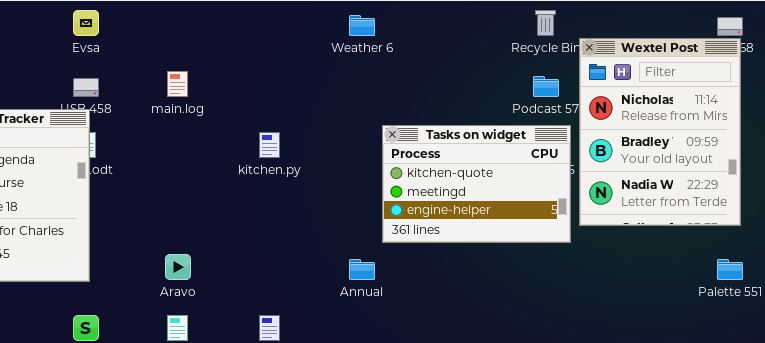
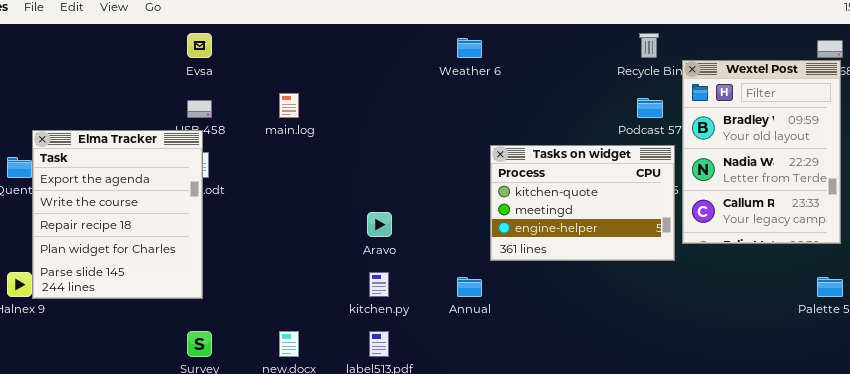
Wextel Post: [579,38,741,226] -> [682,60,841,244], scrolled down 1 row
kitchen.py: [259,132,280,158] -> [369,272,389,297], moved
Aravo: [165,254,191,280] -> [367,212,392,237], moved

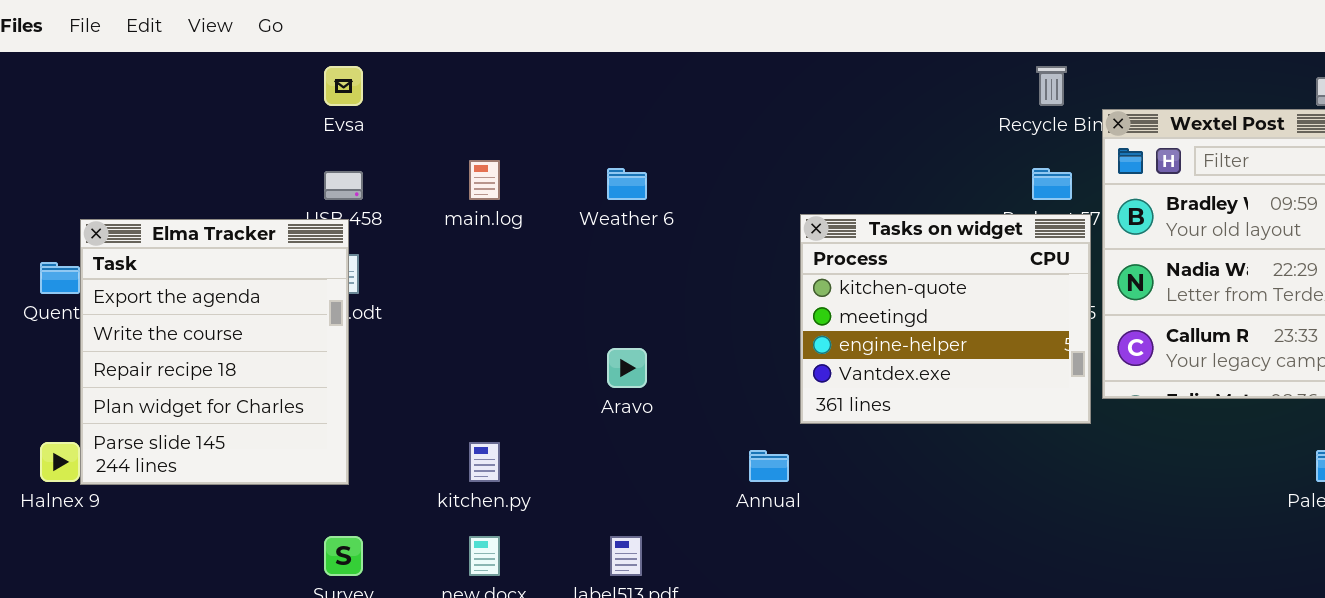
Weather 6: [457,38,482,58] -> [607,168,647,200], moved
Tasks on widget: [490,145,675,261] -> [800,214,1091,424], resized
kitchen.py: [369,272,389,297] -> [469,442,500,482], moved

